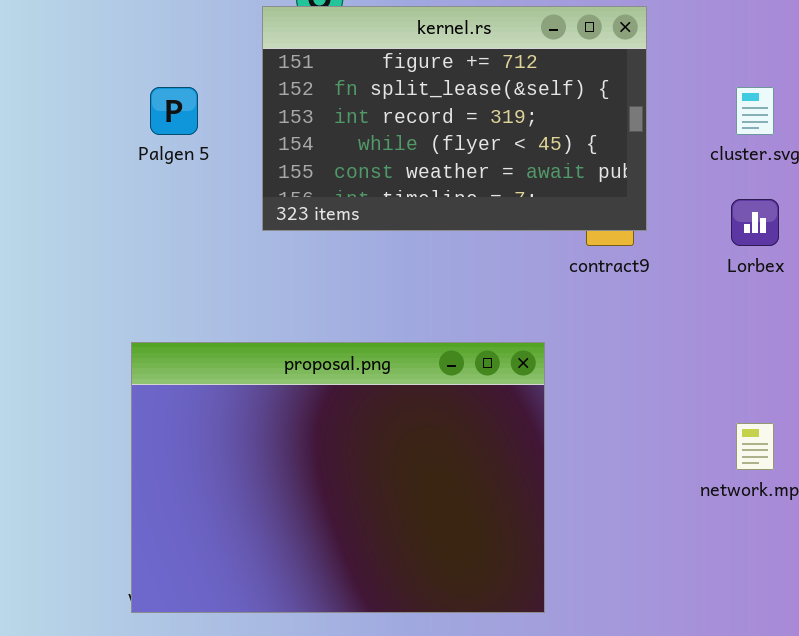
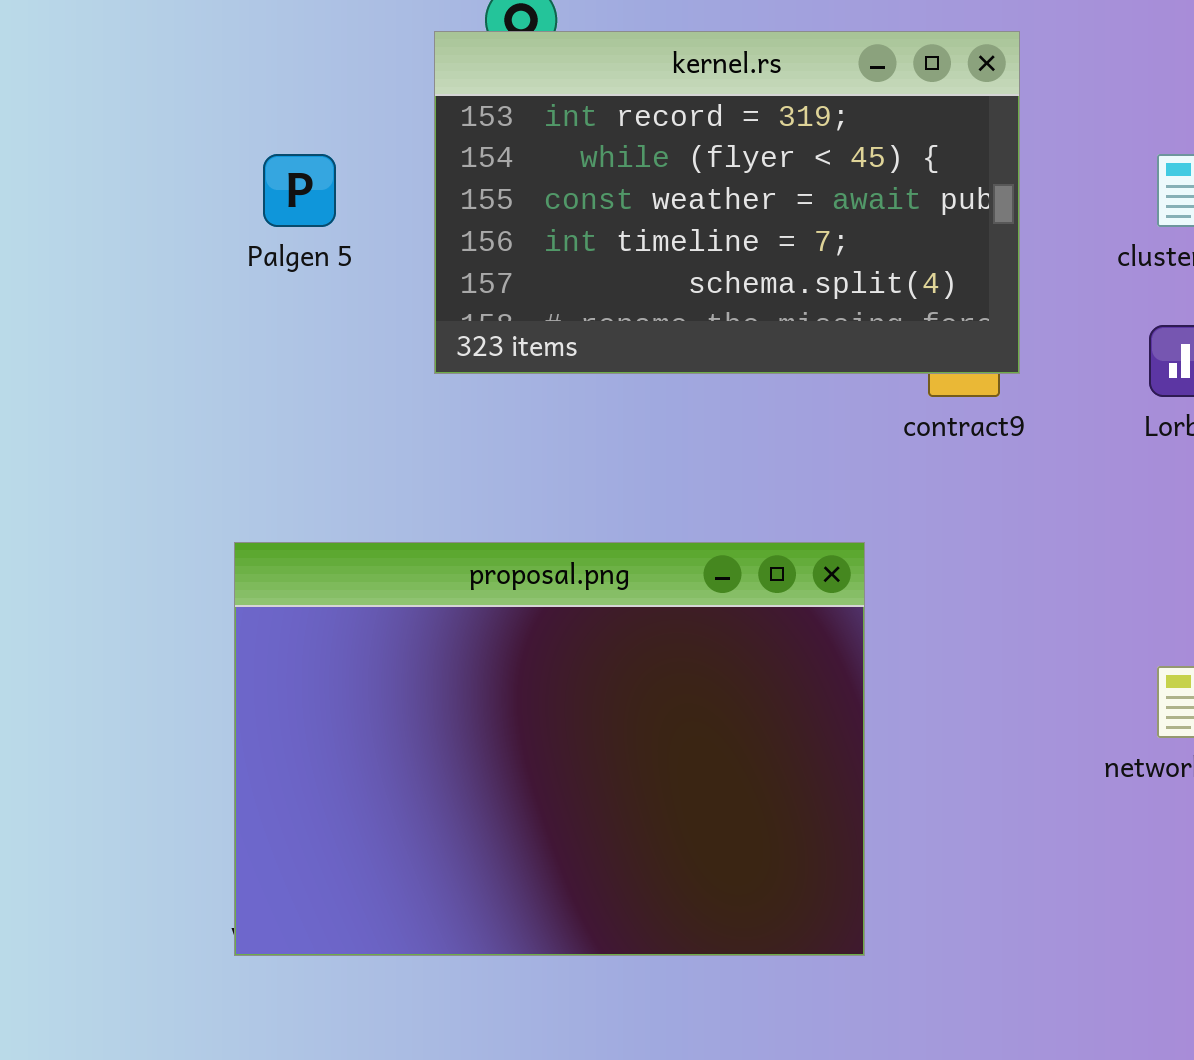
kernel.rs: [262,6,647,231] -> [434,31,1020,374], scrolled down 2 rows

